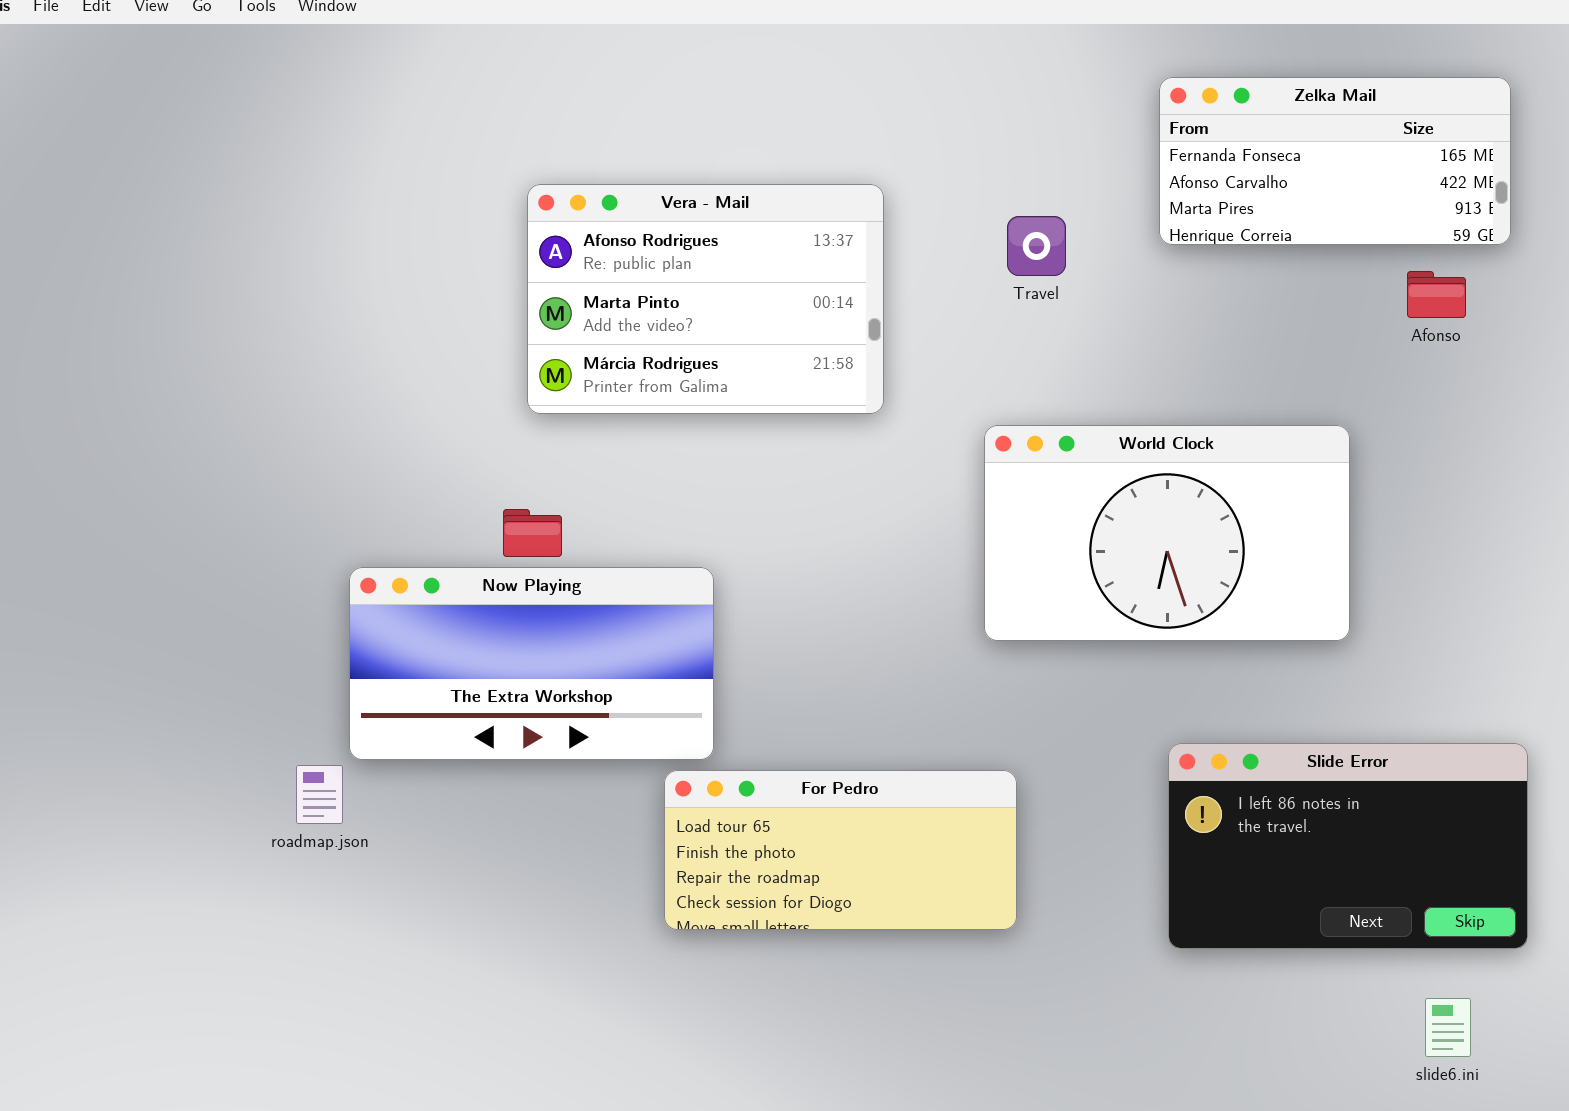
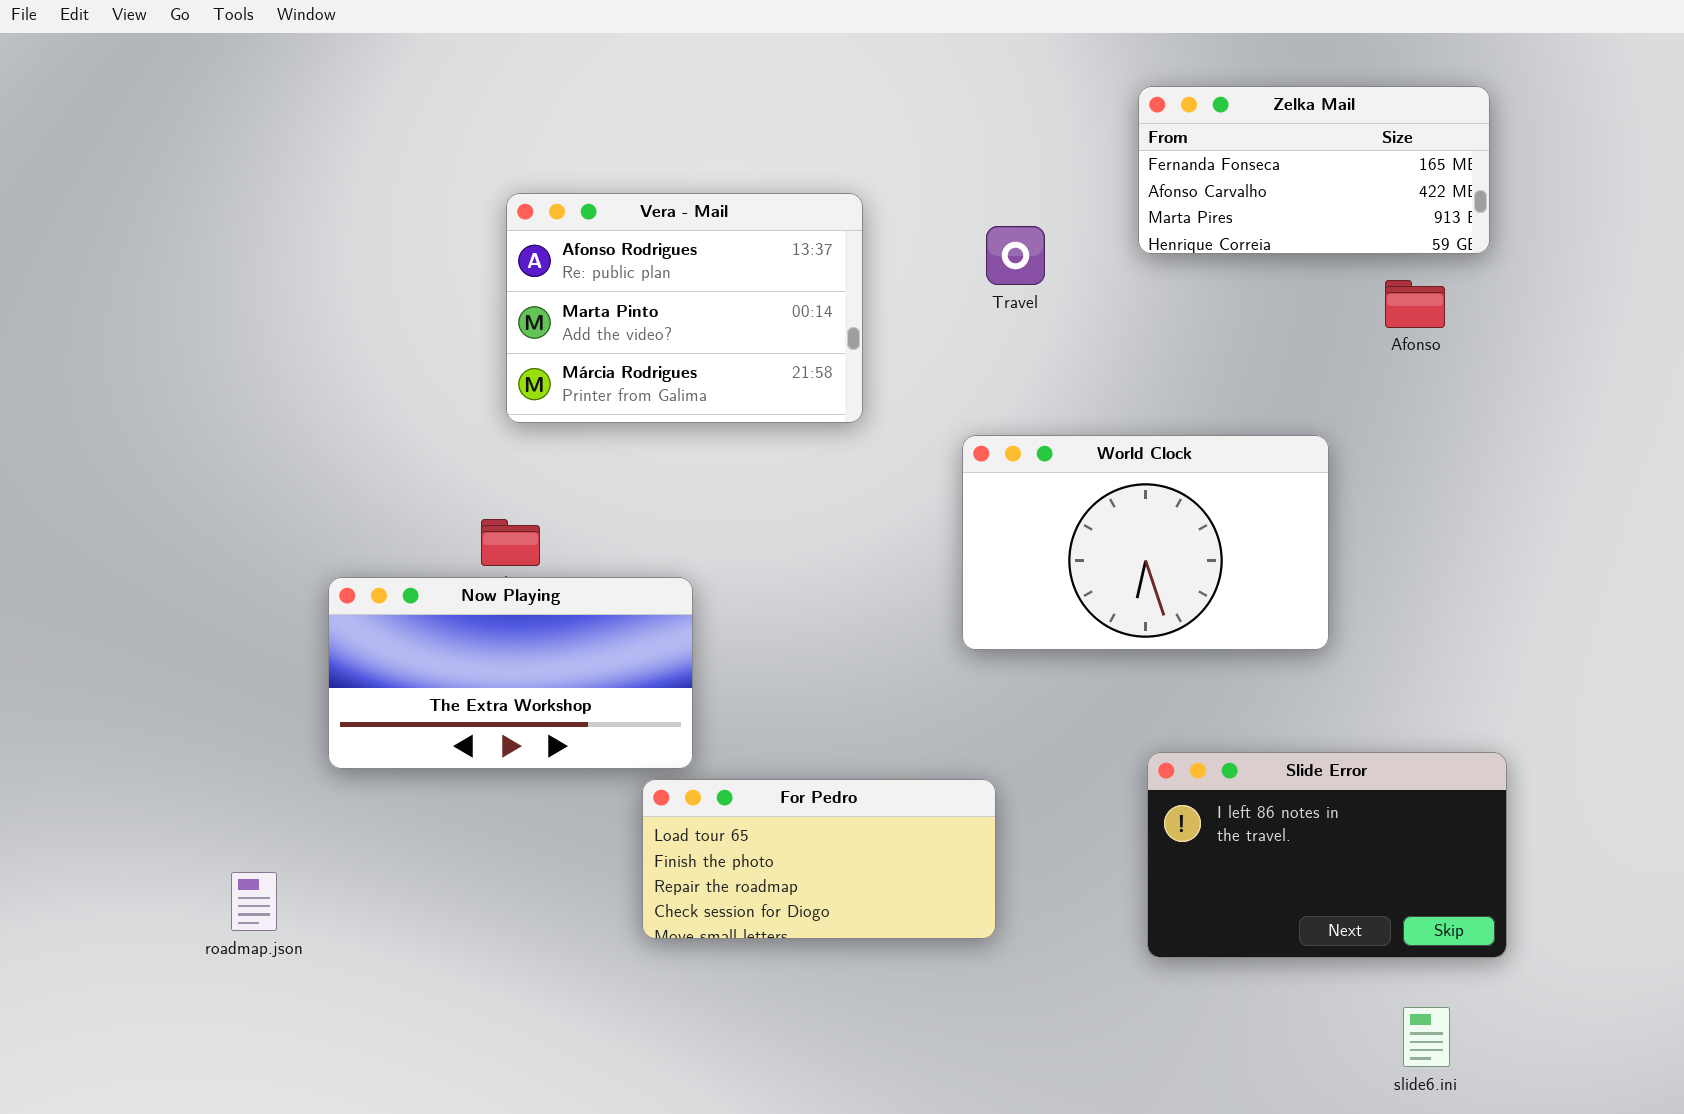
roadmap.json: [296,765,343,824] -> [231,872,277,931], moved

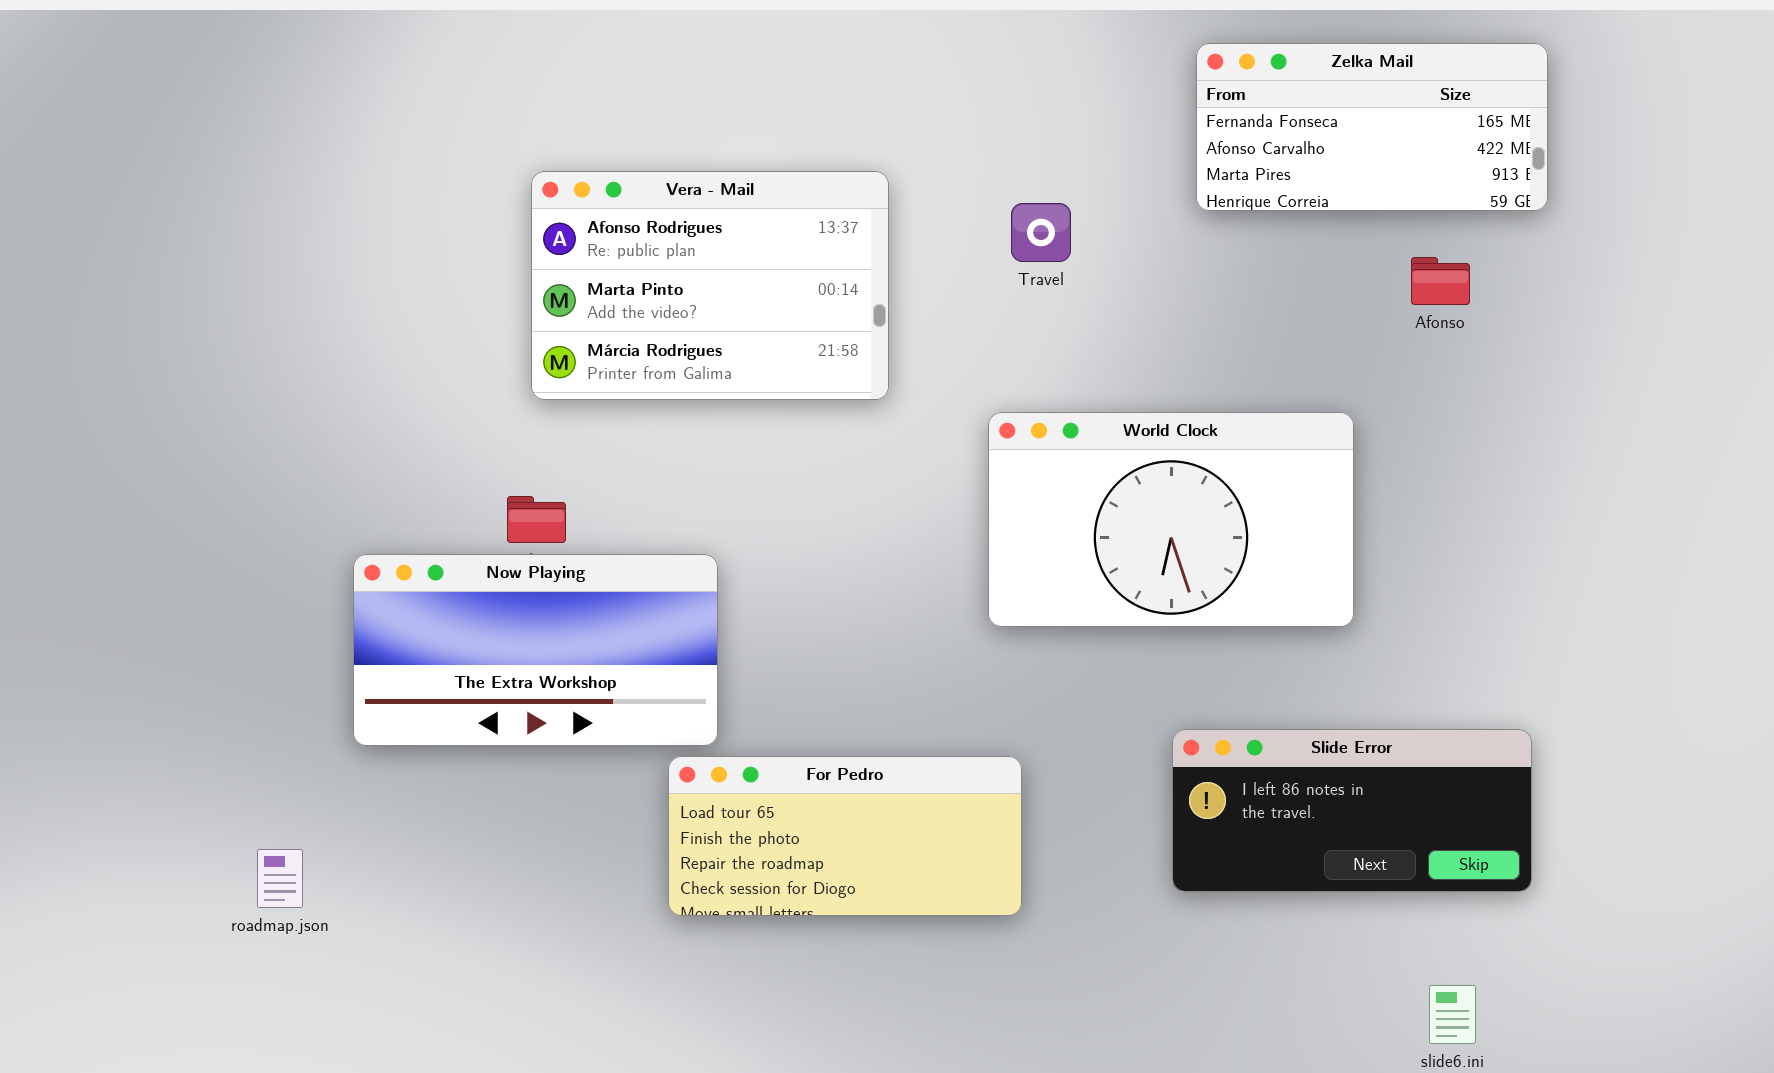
Zelka Mail: [1138,86,1490,254] -> [1196,43,1548,211], moved
Slide Error: [1147,752,1507,958] -> [1172,729,1532,892], resized

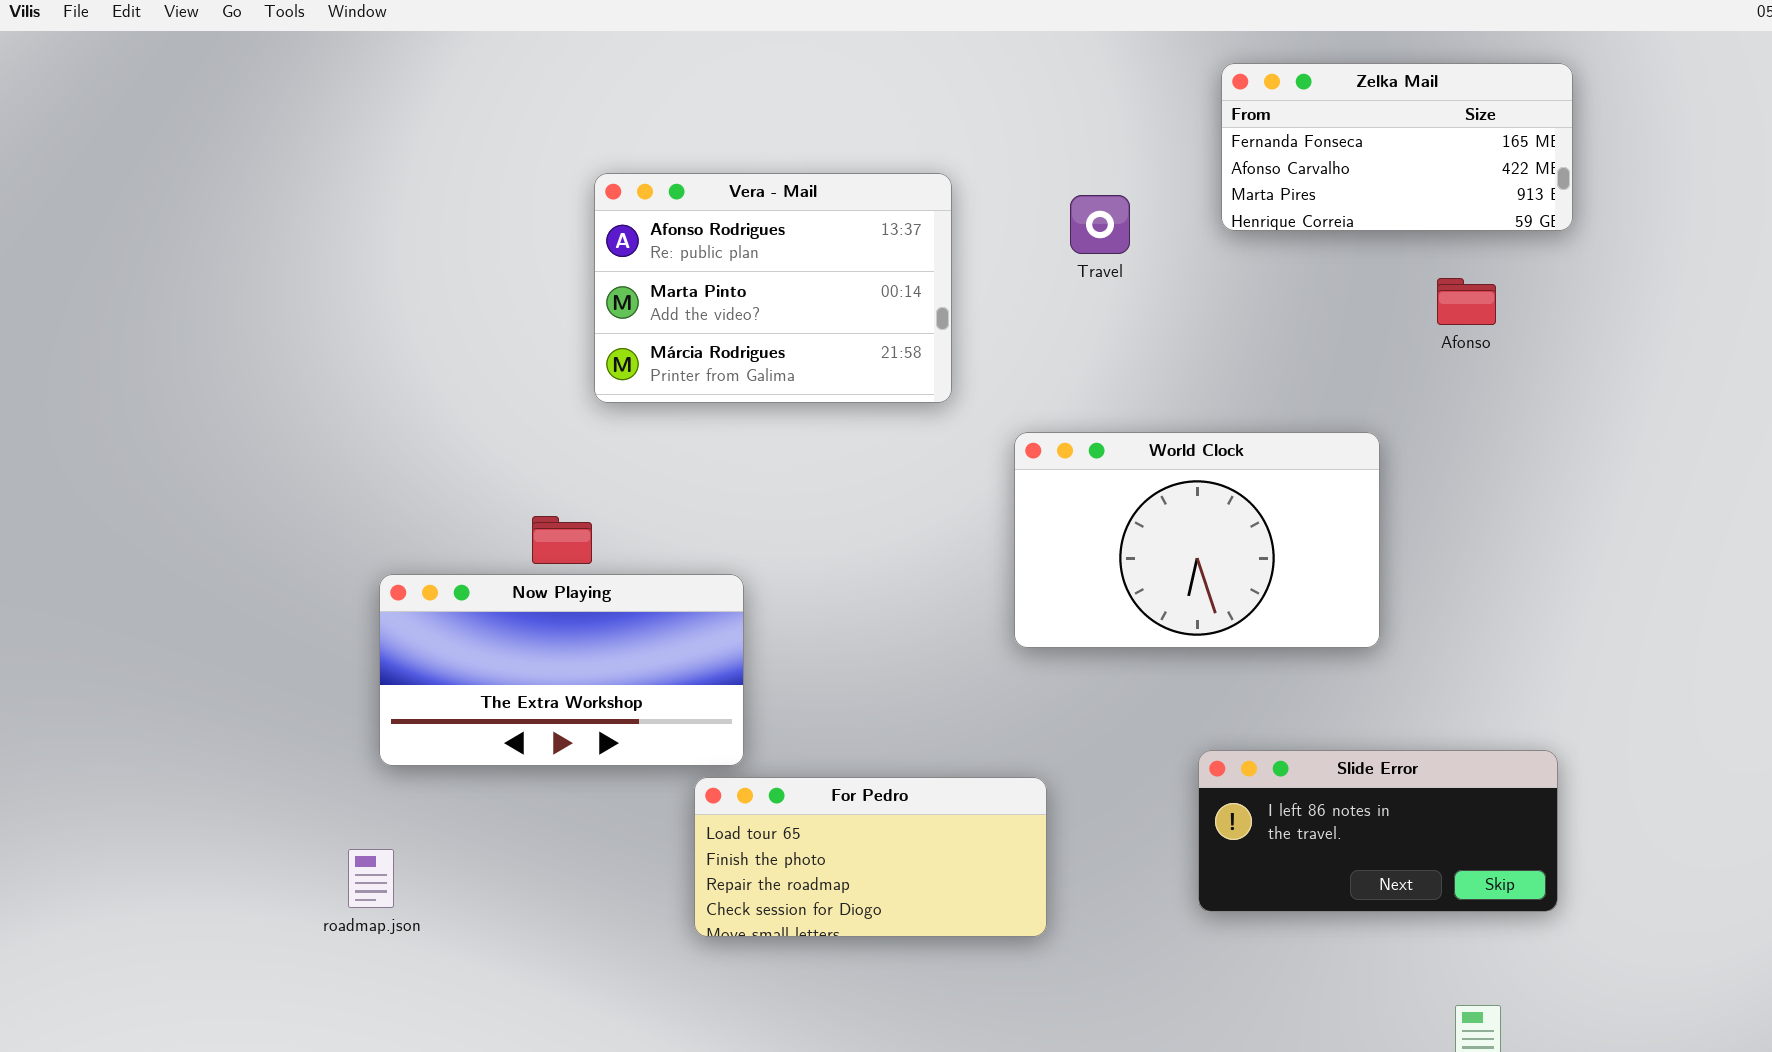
Vera - Mail: [531,171,889,400] -> [594,173,952,403], moved
Travel: [1011,203,1071,262] -> [1070,195,1130,254], moved
roadmap.json: [257,849,303,908] -> [348,849,394,908], moved

